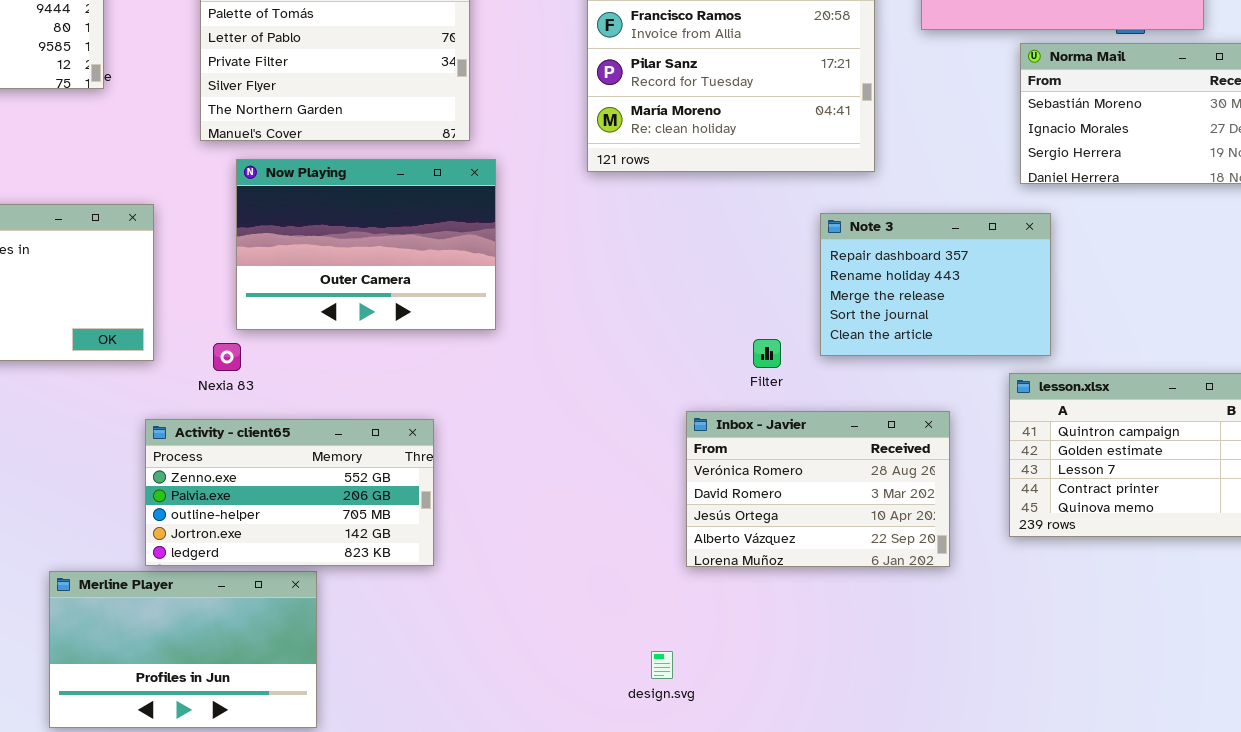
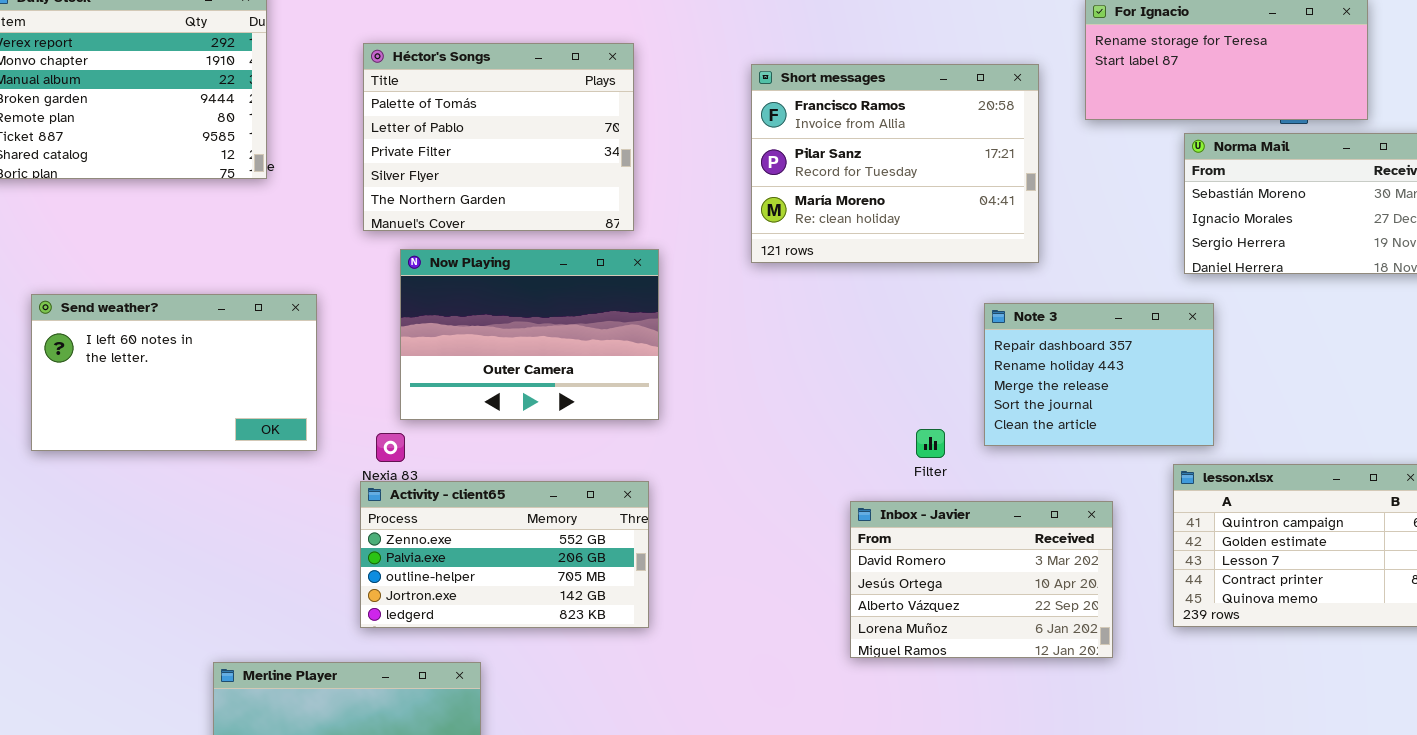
Inbox - Javier: [686,411,950,567] -> [850,501,1113,658], scrolled down 1 row
Activity - client65: [145,419,434,566] -> [360,481,649,628], moved

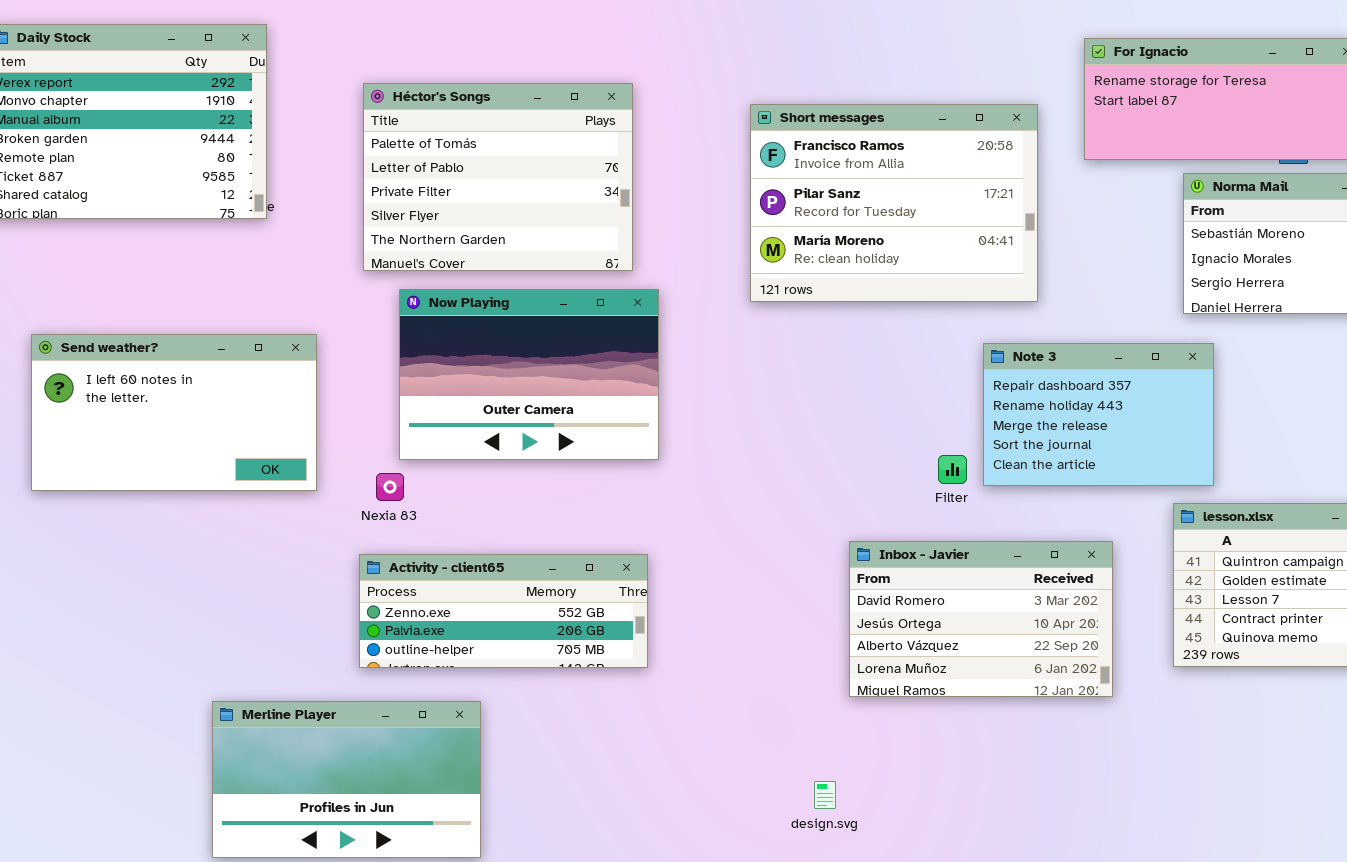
Filter: [916,429,945,458] -> [938,455,967,484], moved
Activity - client65: [360,481,649,628] -> [359,554,648,668], resized

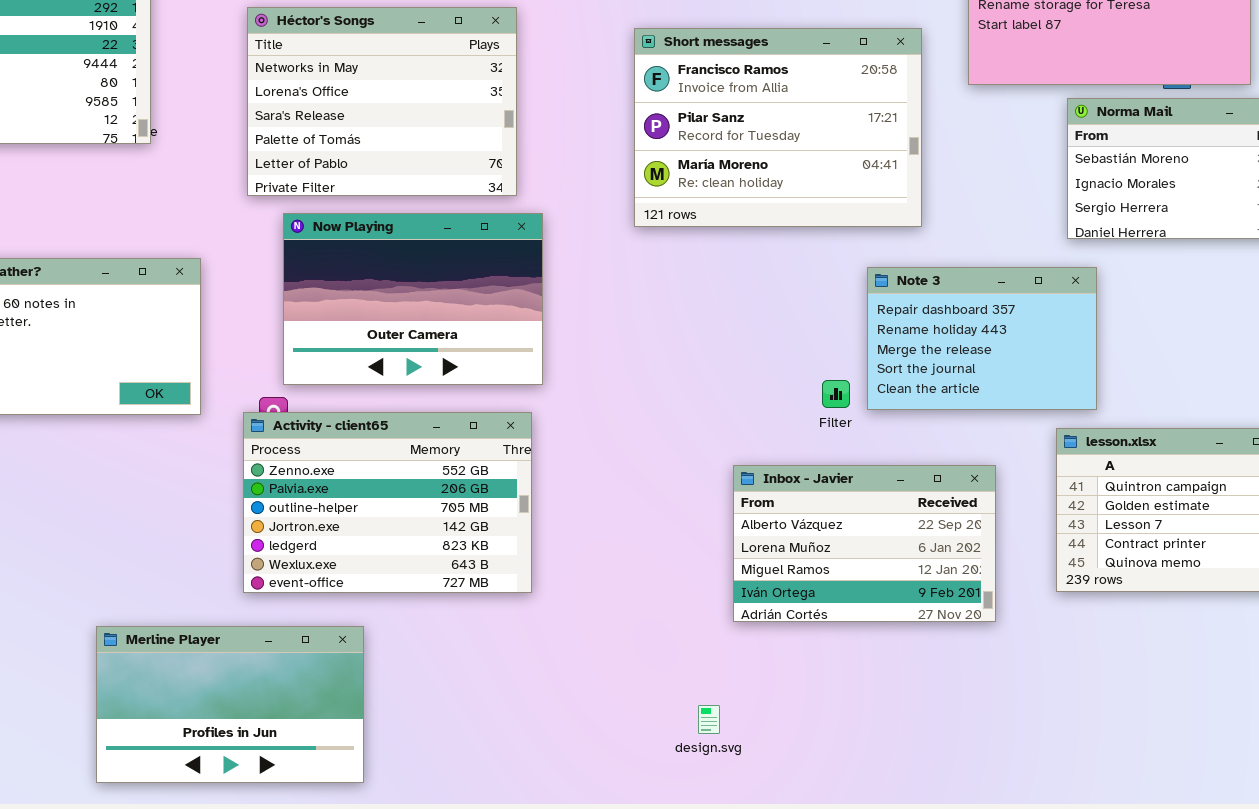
Héctor's Songs: [363,83,633,271] -> [247,7,517,196], scrolled up 3 rows
Inbox - Javier: [849,541,1113,697] -> [733,465,996,622], scrolled down 2 rows
Activity - client65: [359,554,648,668] -> [243,412,532,593], resized

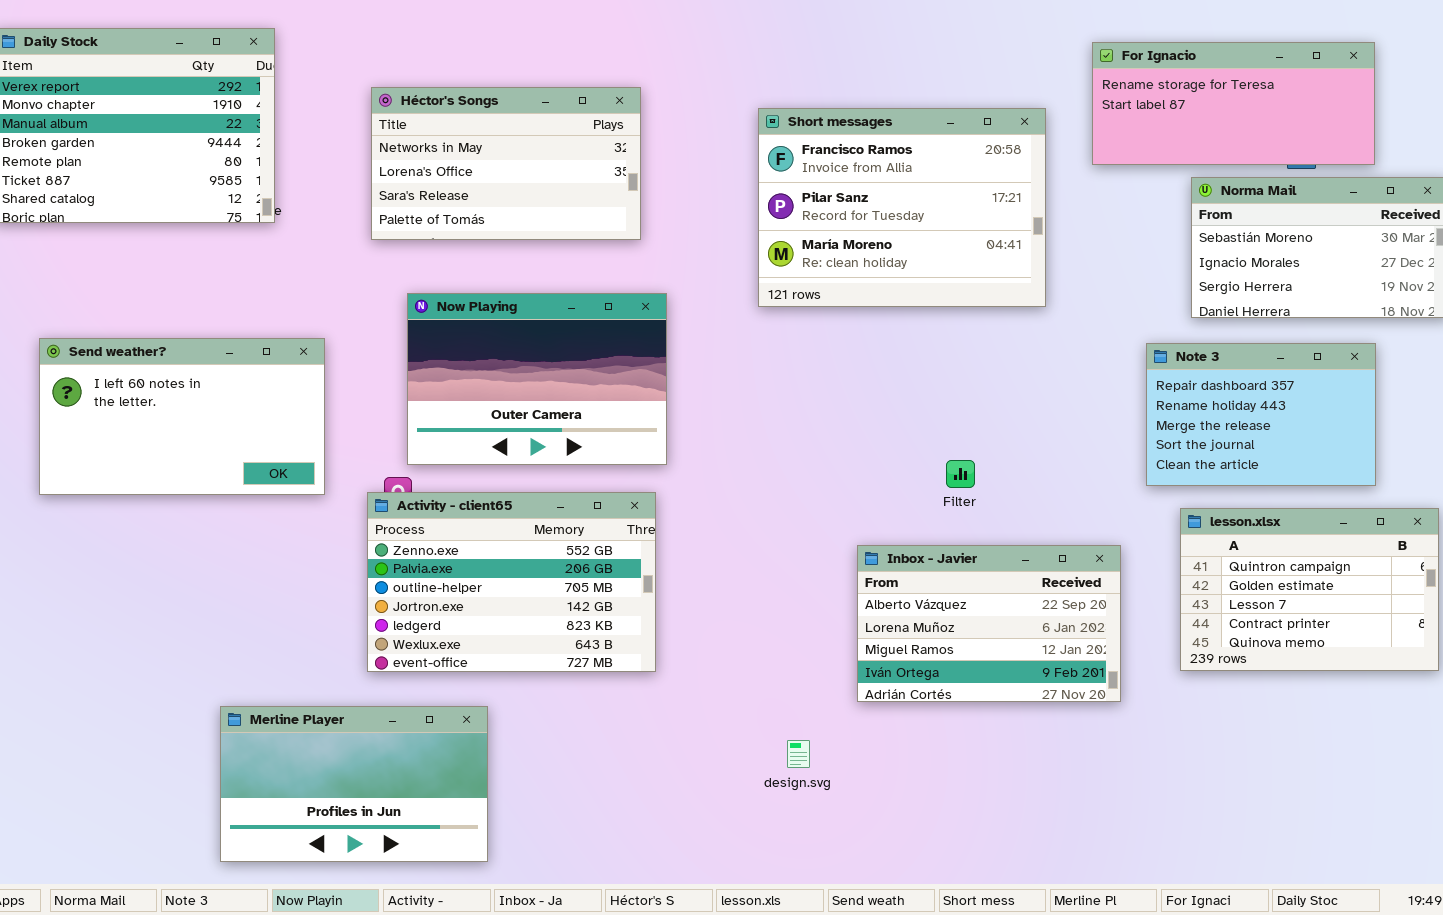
Héctor's Songs: [247,7,517,196] -> [371,87,641,240], resized
Note 3: [867,267,1097,410] -> [1146,343,1376,486], moved
design.svg: [698,705,720,734] -> [787,740,810,768], moved

